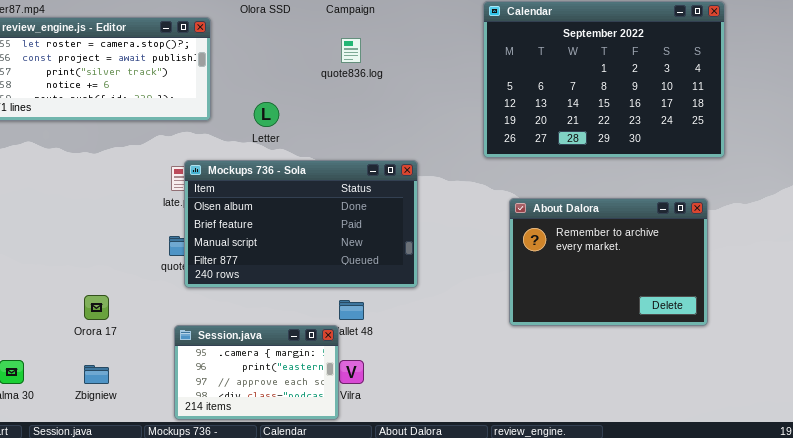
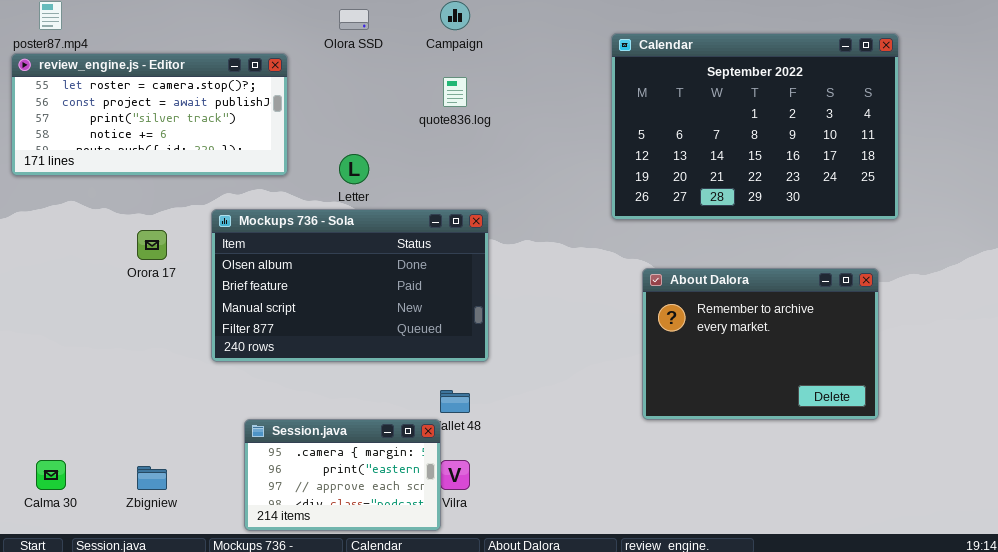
Mockups 736 - Sola: [184,160,418,288] -> [211,209,489,362], moved
Orora 17: [84,295,109,320] -> [137,230,167,260], moved

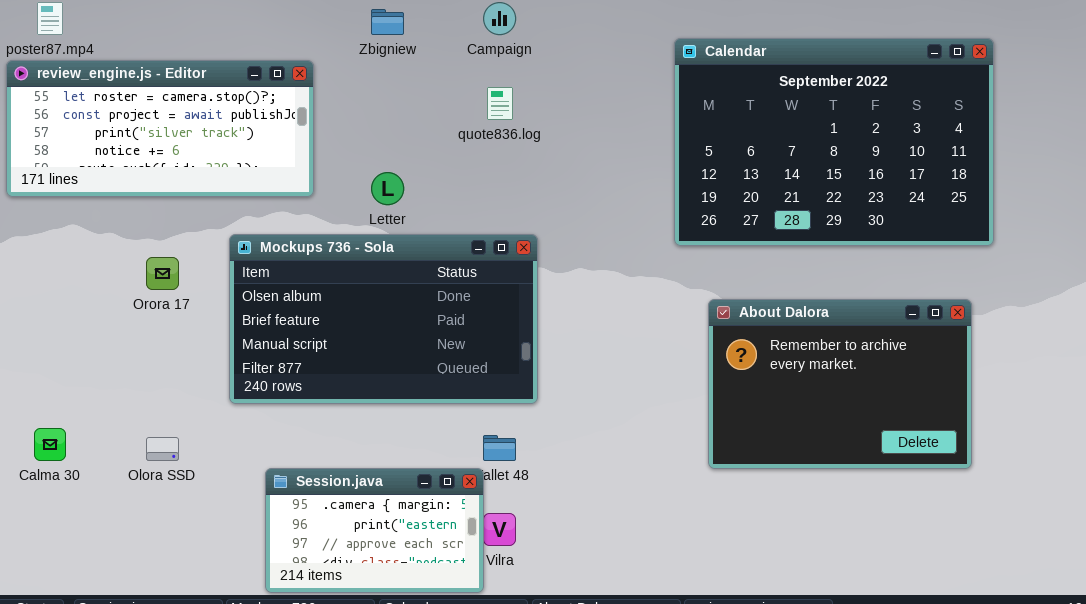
Olora SSD: [339,9,369,30] -> [146,437,179,461], moved
Calma 30: [36,460,66,490] -> [34,428,66,461], moved
Zbigniew: [137,466,167,490] -> [371,9,404,35], moved

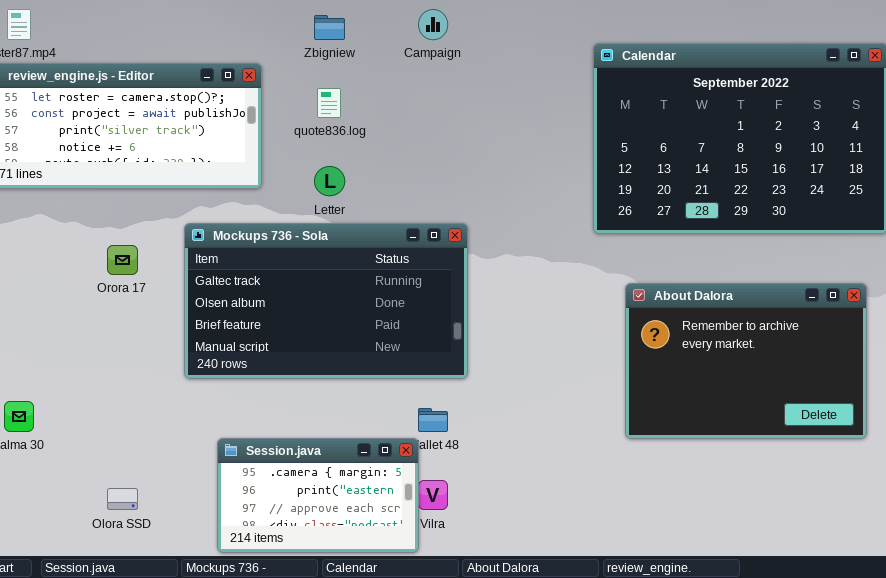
quote836.log: [487,87,513,120] -> [317,88,341,118], moved
Mockups 736 - Sola: [229,234,538,404] -> [184,223,468,379], scrolled up 1 row
Olora SSD: [146,437,179,461] -> [107,488,138,510], moved

